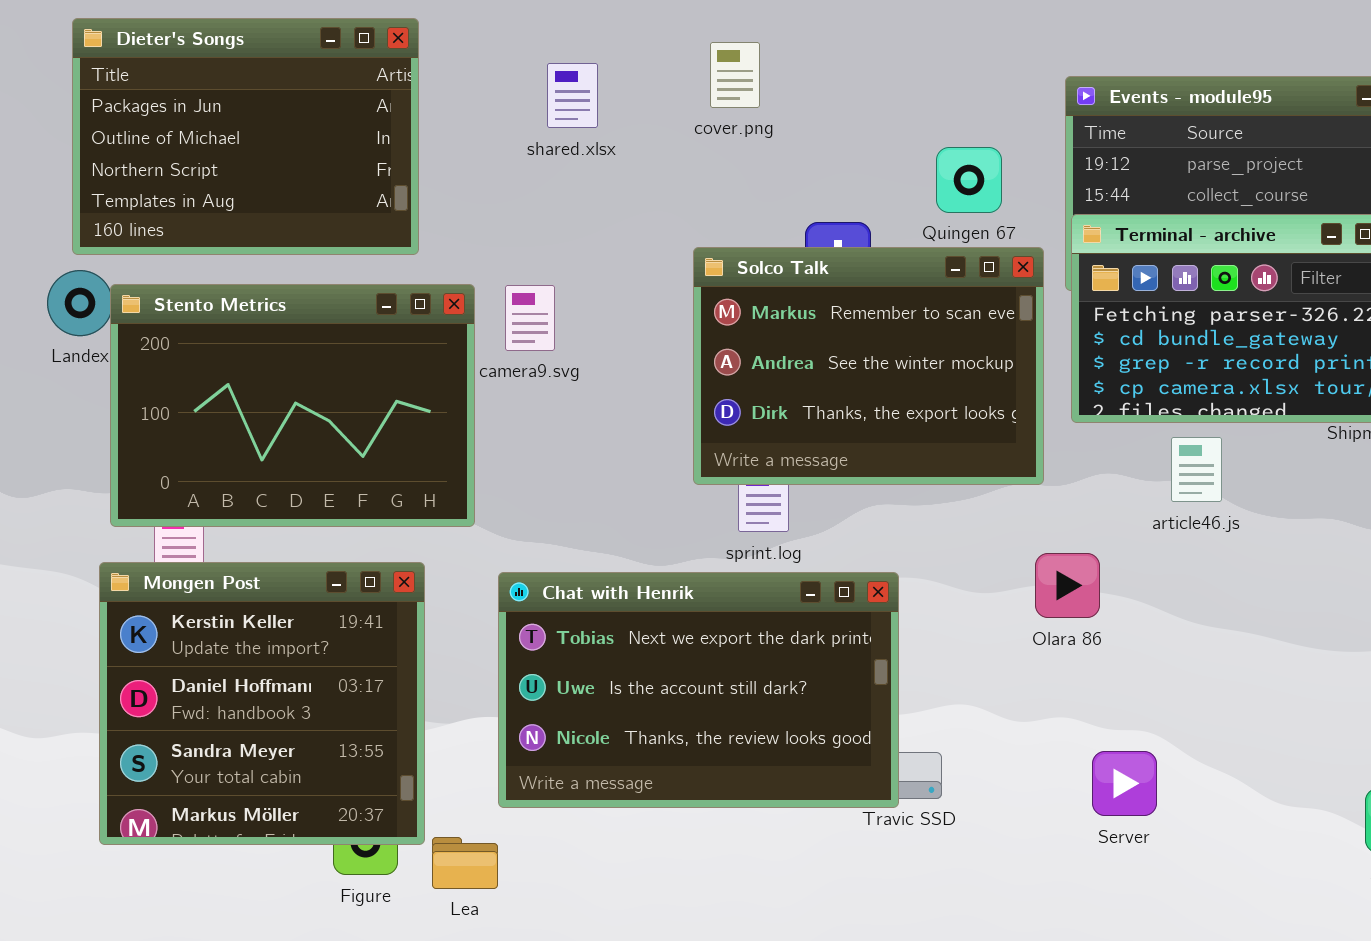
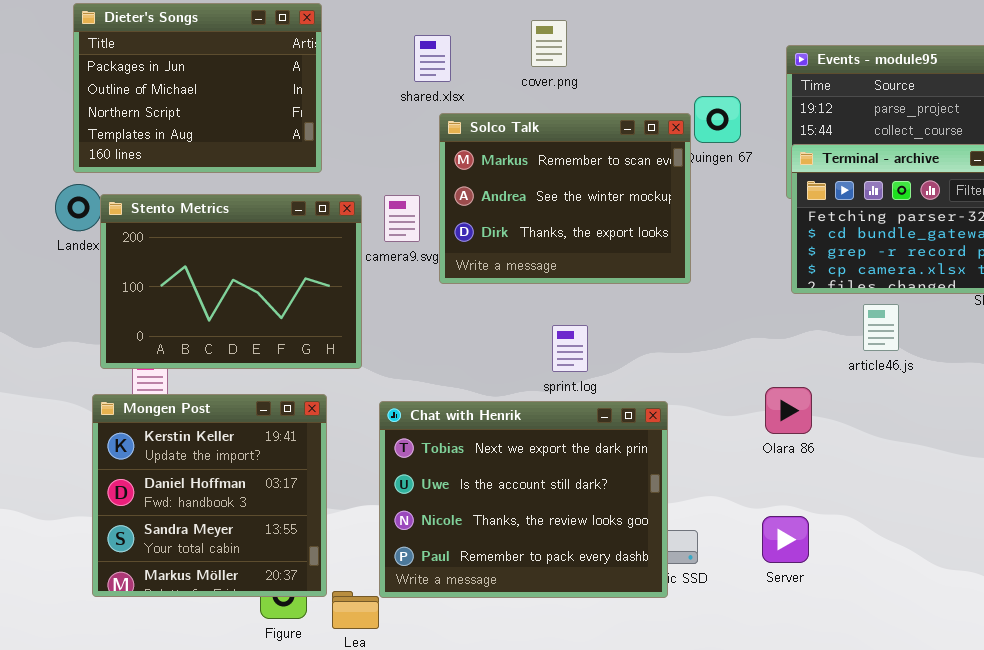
Solco Talk: [693,247,1044,485] -> [439,113,691,284], moved
Chat with Henrik: [498,572,899,808] -> [379,401,668,598], resized
Server: [1092,751,1157,816] -> [762,516,809,563], moved

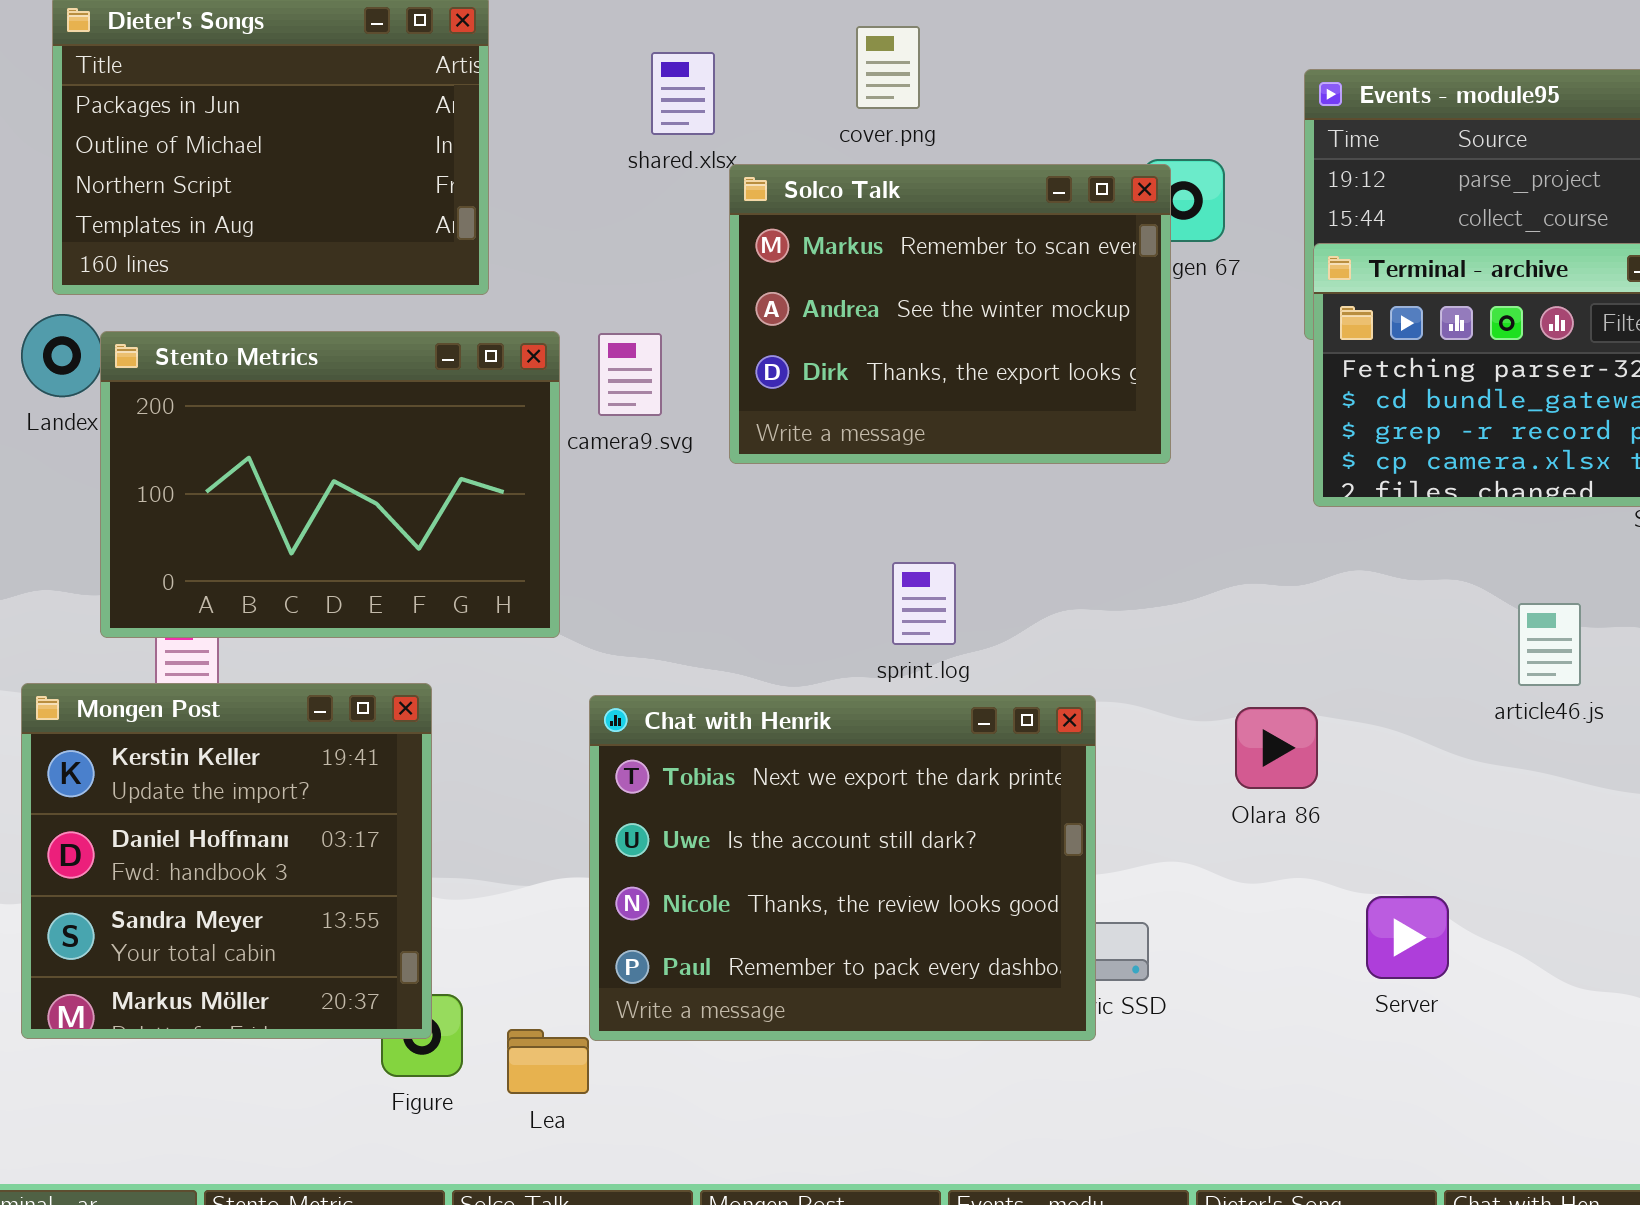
Solco Talk: [439,113,691,284] -> [729,164,1171,464], moved
article46.js: [863,304,899,351] -> [1518,603,1581,686], moved
Olara 86: [765,387,812,434] -> [1235,707,1318,789], moved
Mongen Post: [92,394,327,597] -> [21,683,432,1039], moved
Server: [762,516,809,563] -> [1366,896,1449,979], moved

